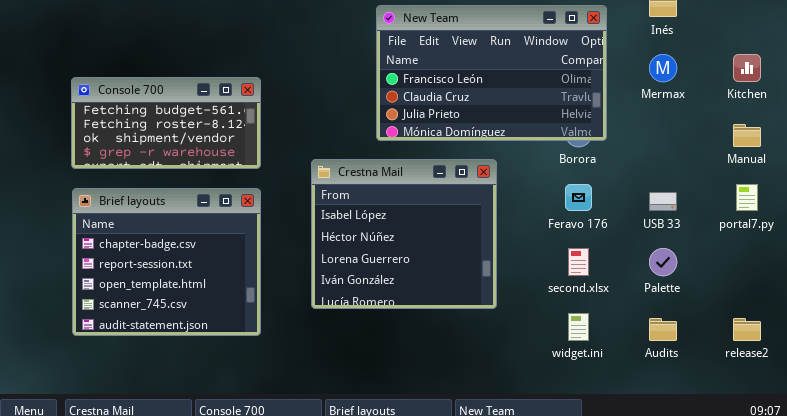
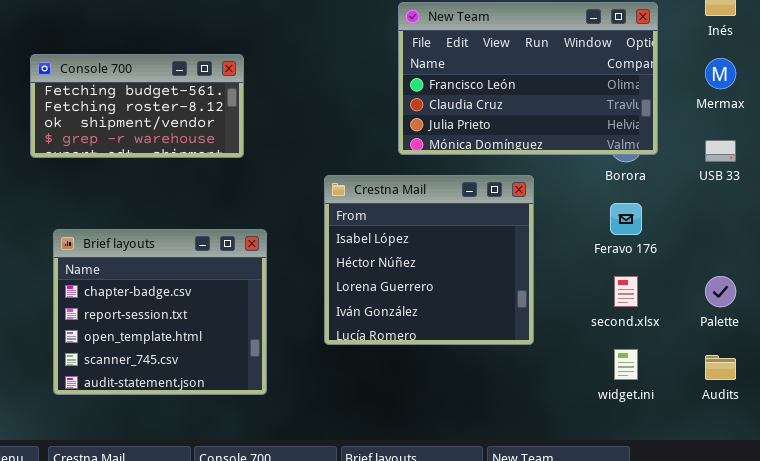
Console 700: [71,77,261,169] -> [30,54,244,158], moved
Brief layouts: [72,188,261,336] -> [53,229,267,395], moved
USB 33: [649,192,677,211] -> [705,140,736,162], moved

